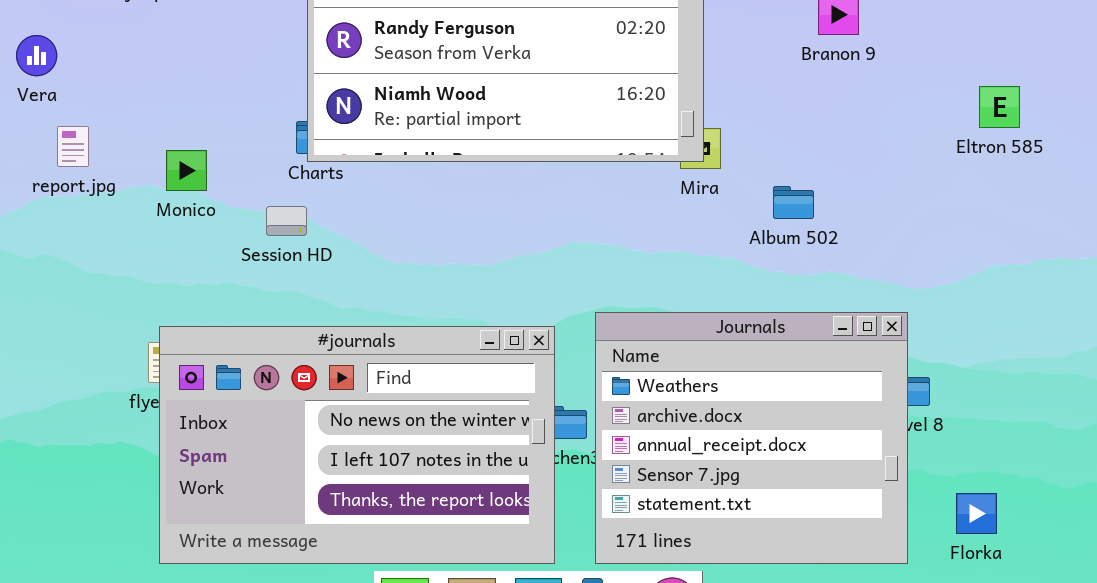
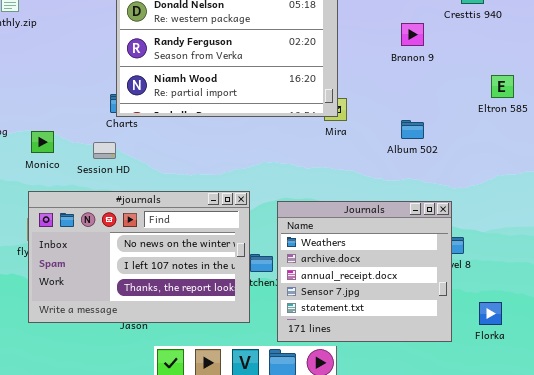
Monico: [166,150,207,191] -> [31,131,54,153], moved
Album 502: [773,186,814,219] -> [401,120,424,139], moved
#journals: [159,326,555,564] -> [28,191,250,323], moved

